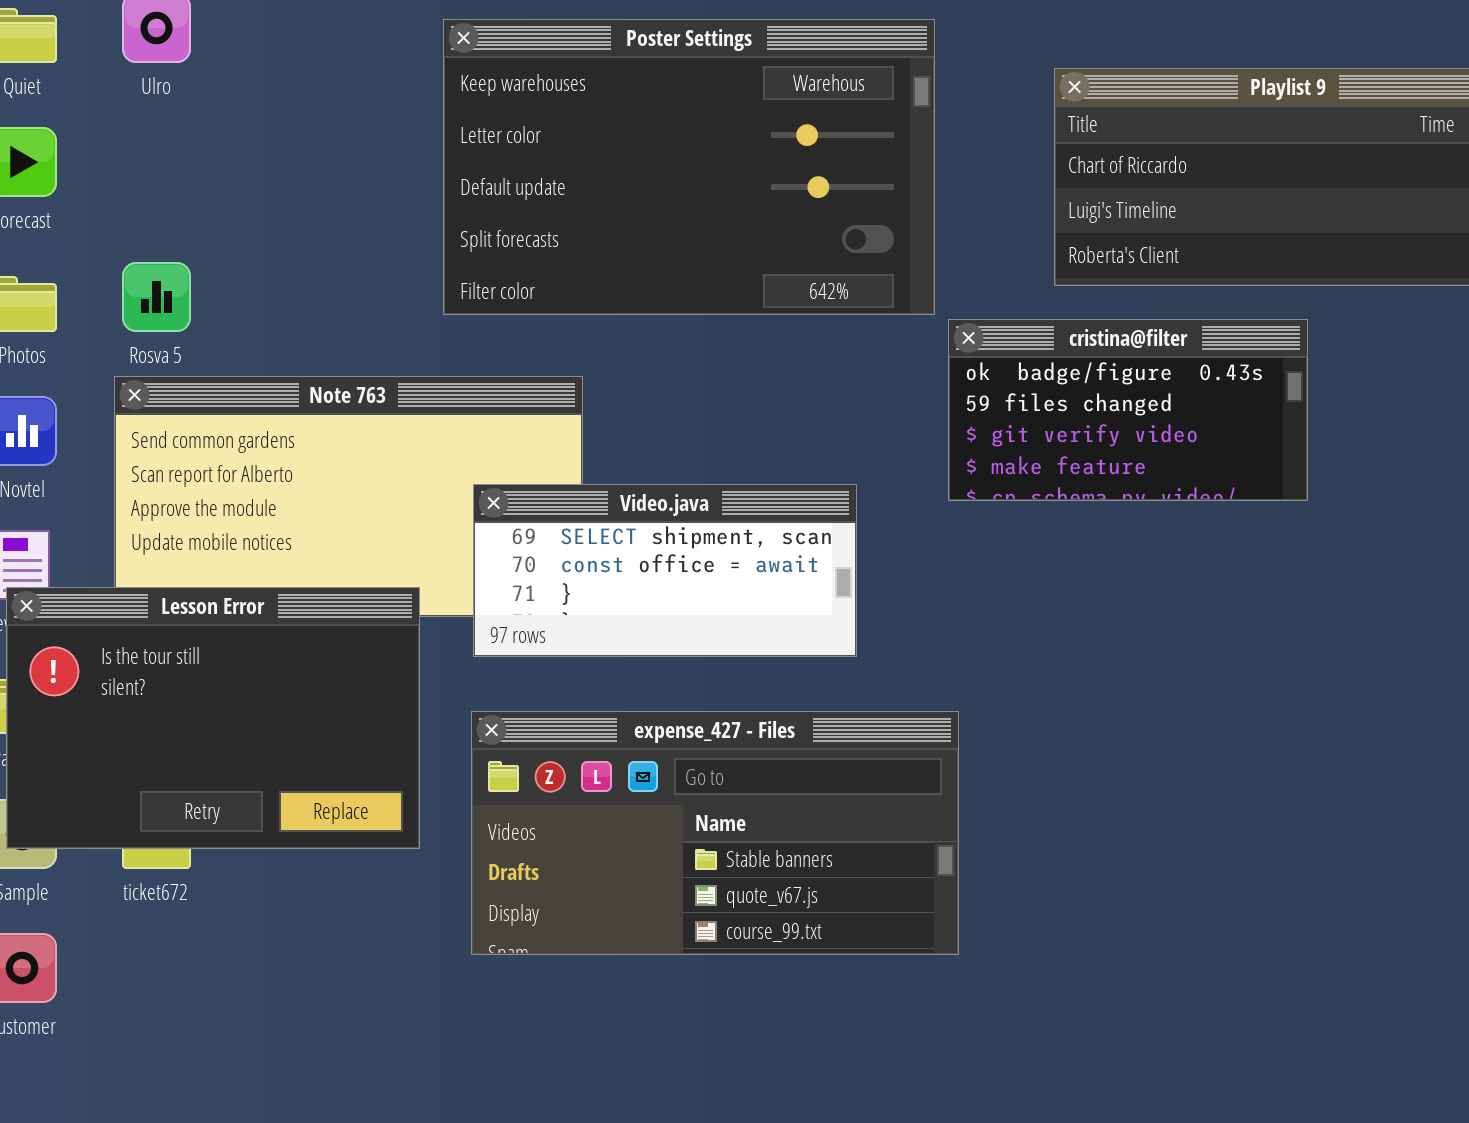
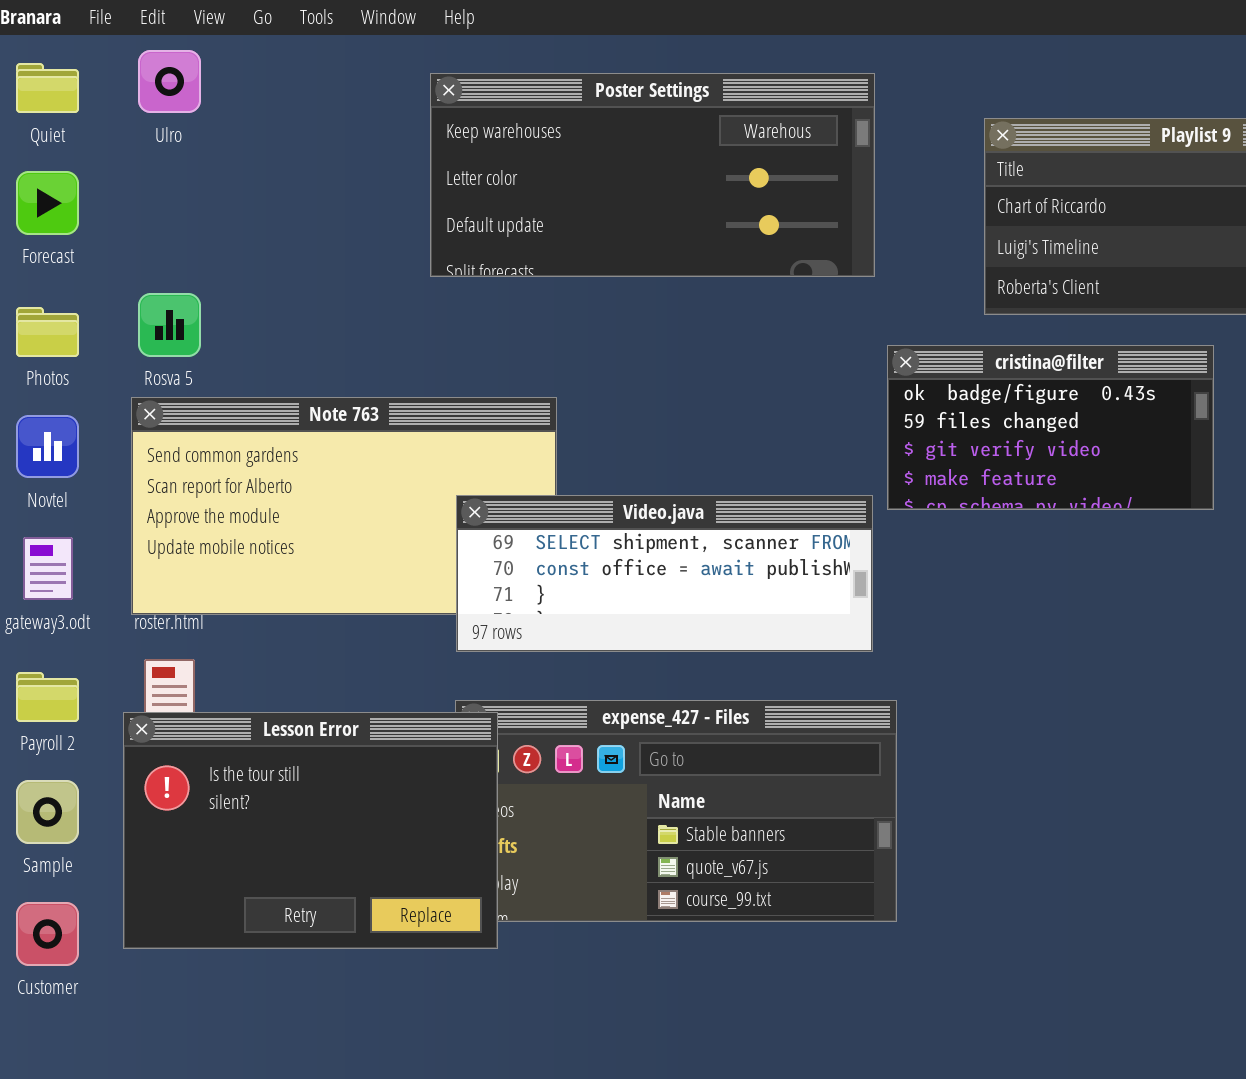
Poster Settings: [443,19,935,315] -> [430,73,875,277], resized
Video.java: [473,484,857,657] -> [456,495,873,652], resized
Lesson Error: [6,587,420,849] -> [123,712,498,949], moved

